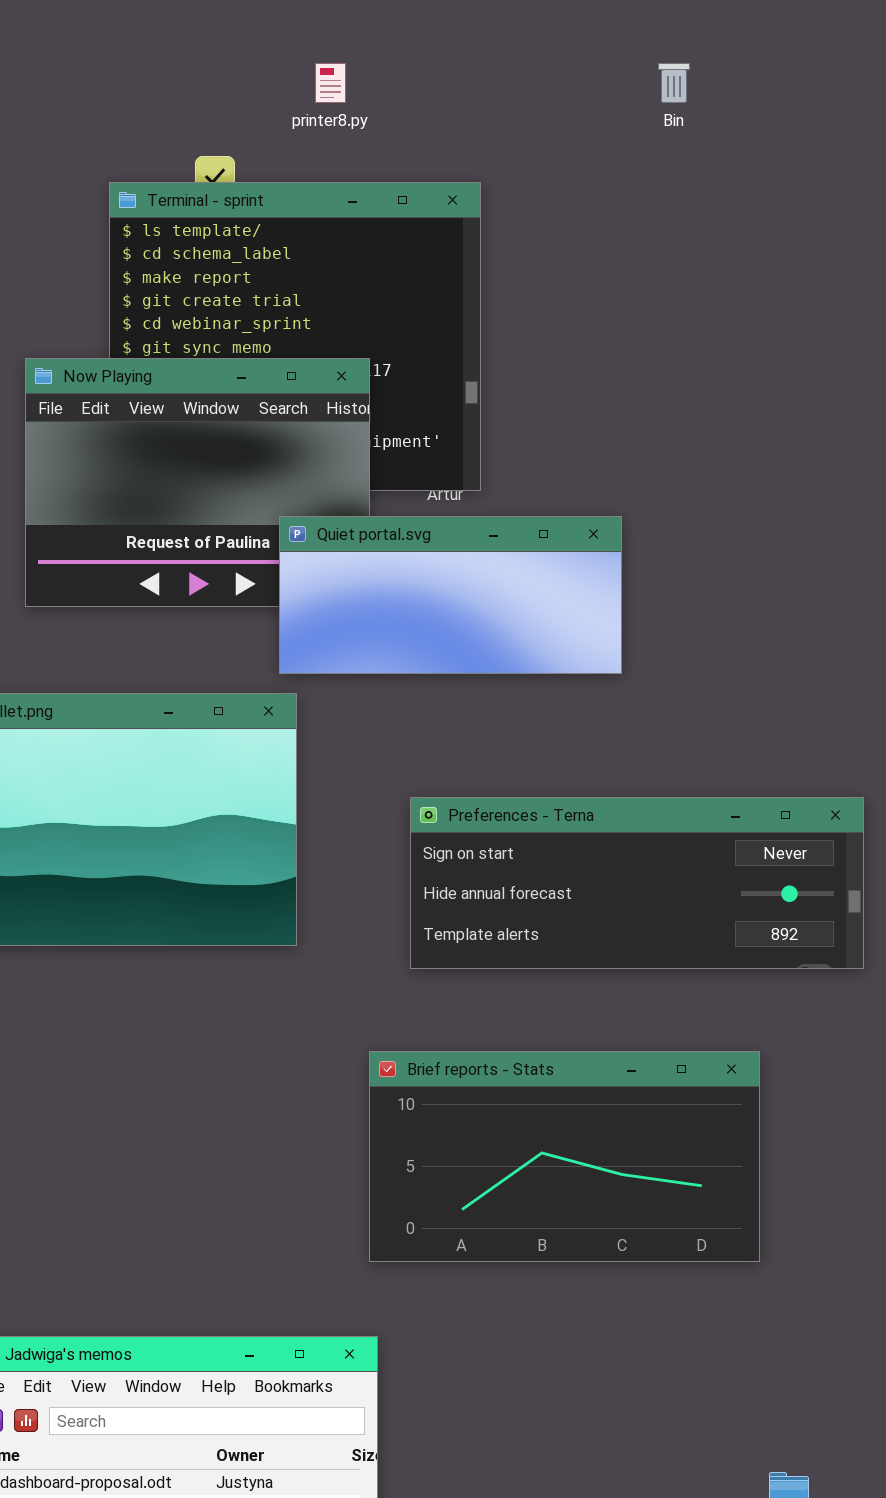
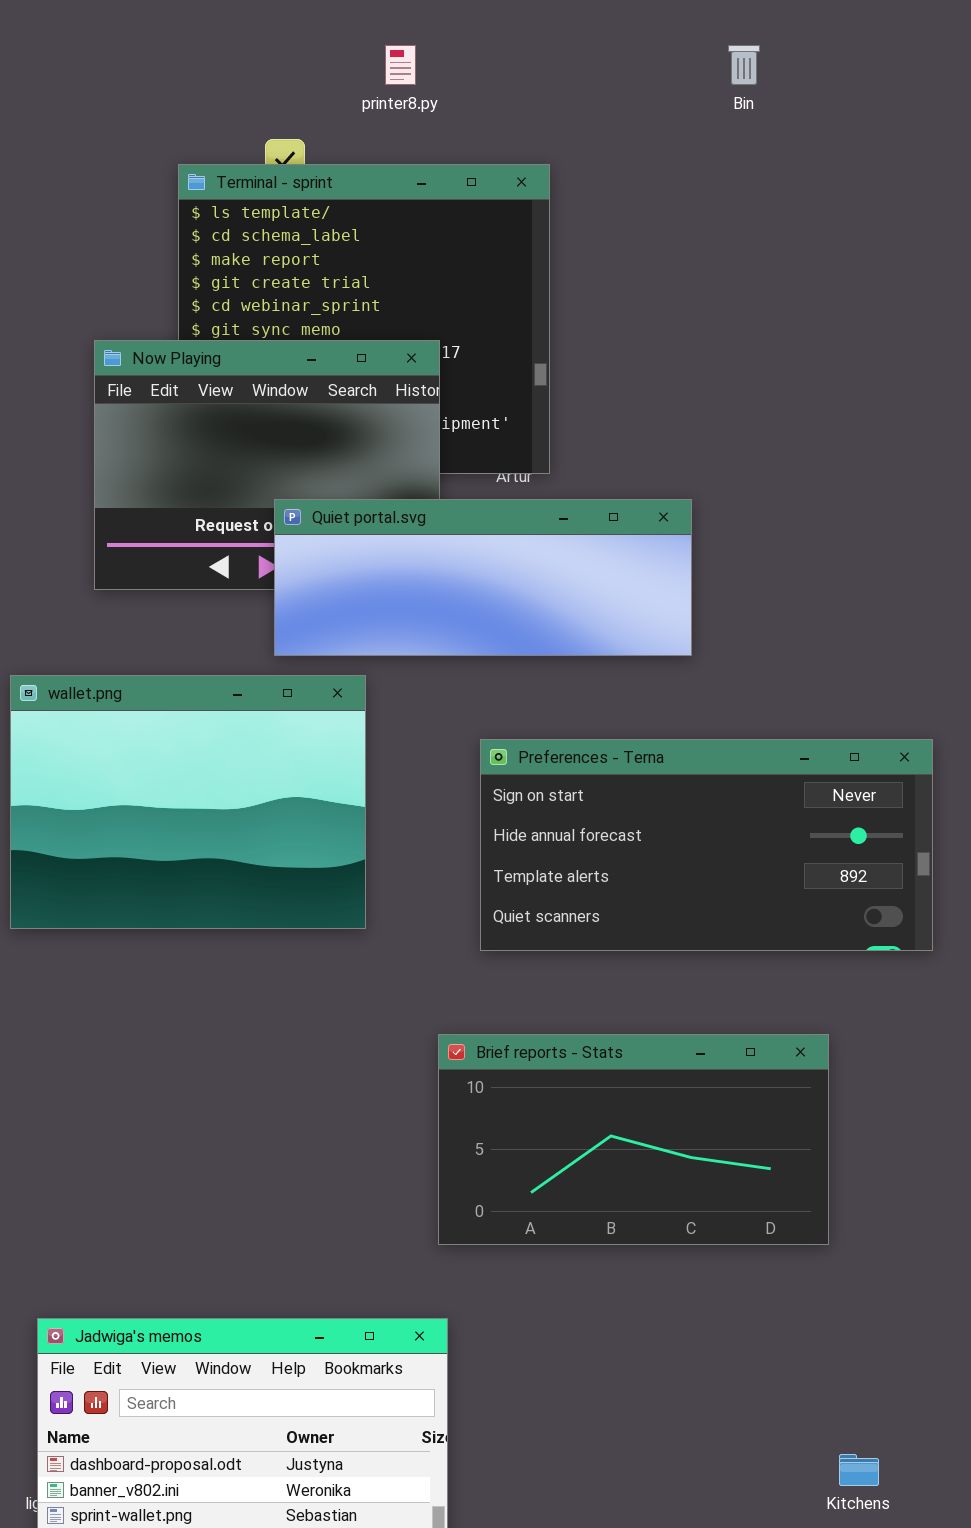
Quiet portal.svg: [279,516,622,674] -> [274,499,692,656], resized
Preferences - Terna: [410,797,864,969] -> [480,739,933,951], resized

